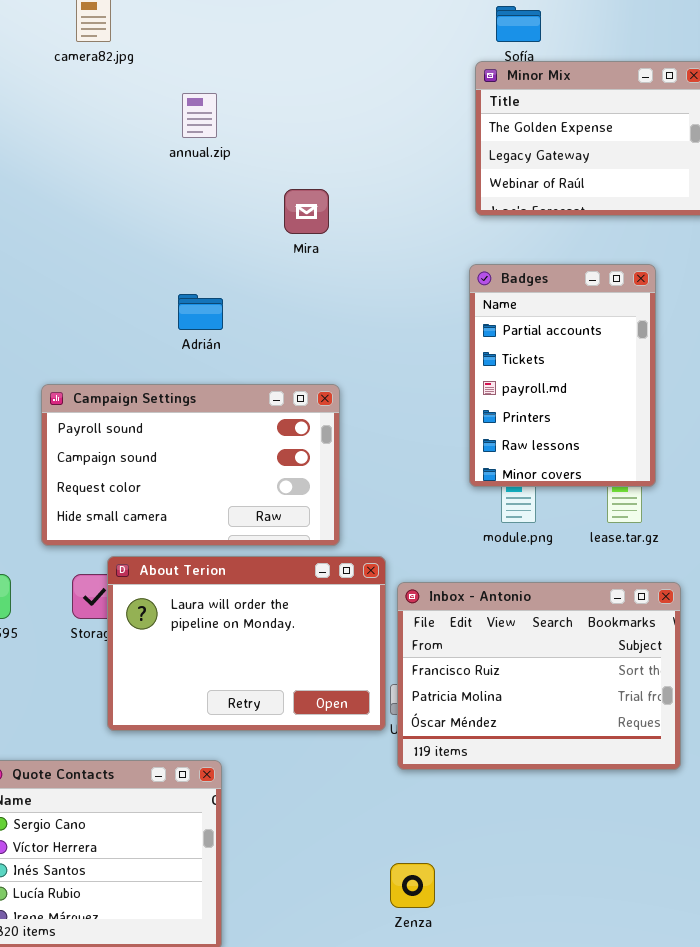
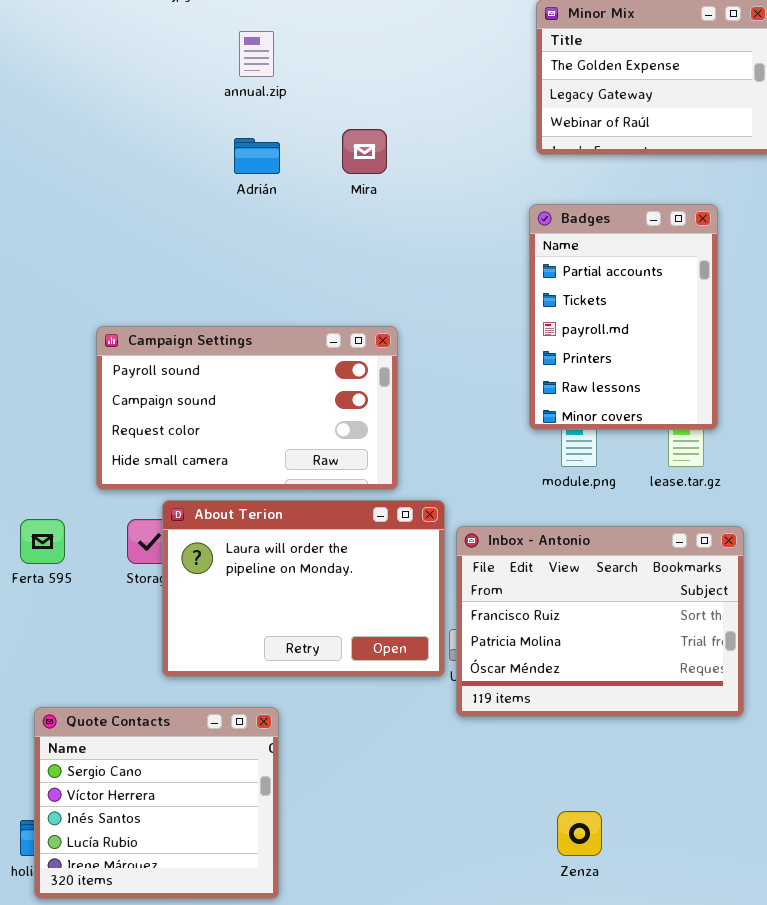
Adrián: [178,294,223,330] -> [234,138,280,174], moved
Zenza: [390,863,435,908] -> [557,811,602,856], moved

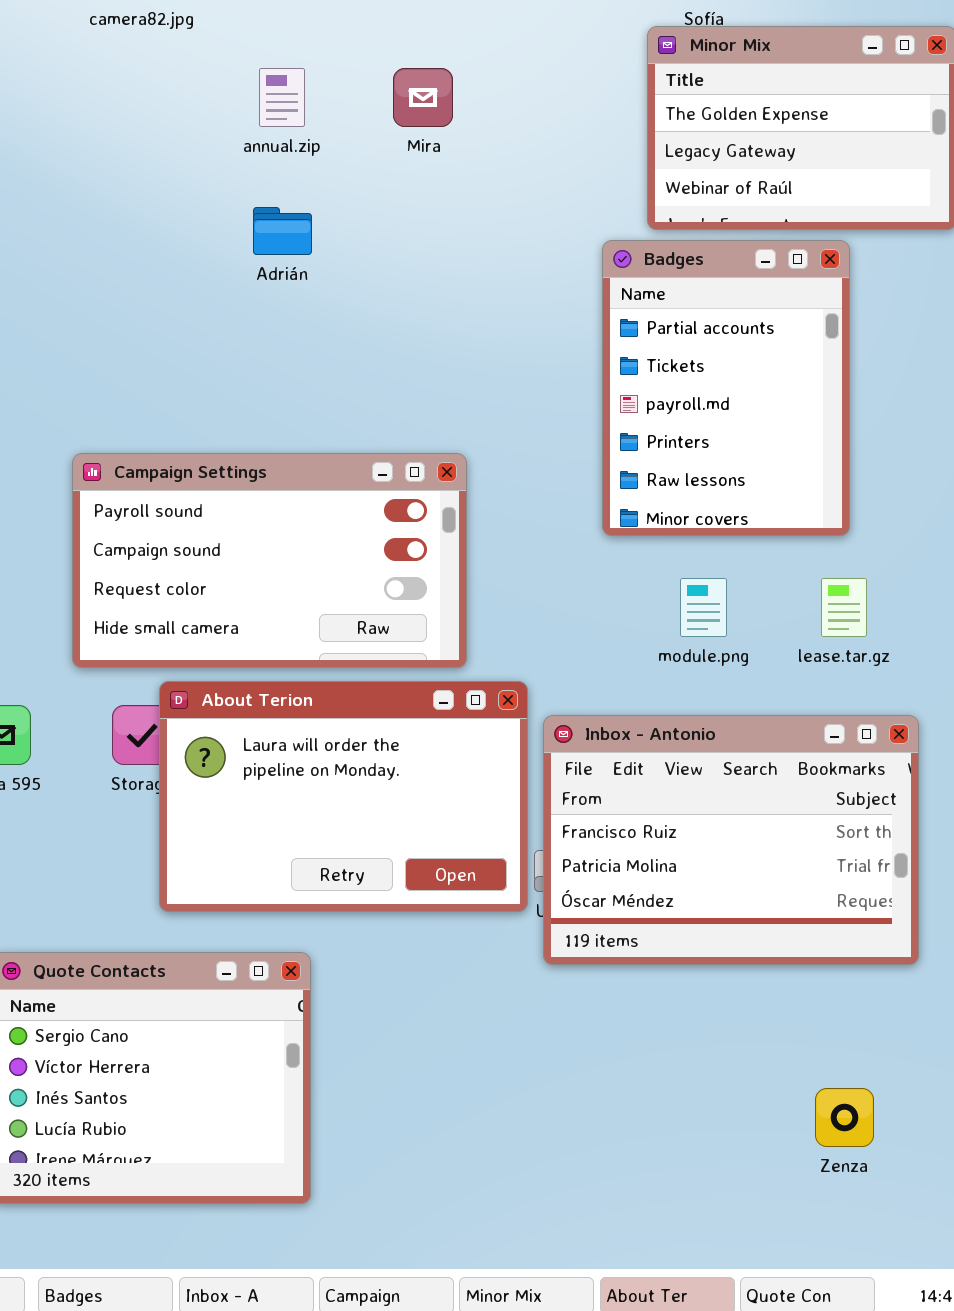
Mira: [342,129,387,174] -> [393,68,453,127], moved
Badges: [529,204,718,430] -> [602,240,850,536], moved
Zenza: [557,811,602,856] -> [815,1088,874,1147], moved

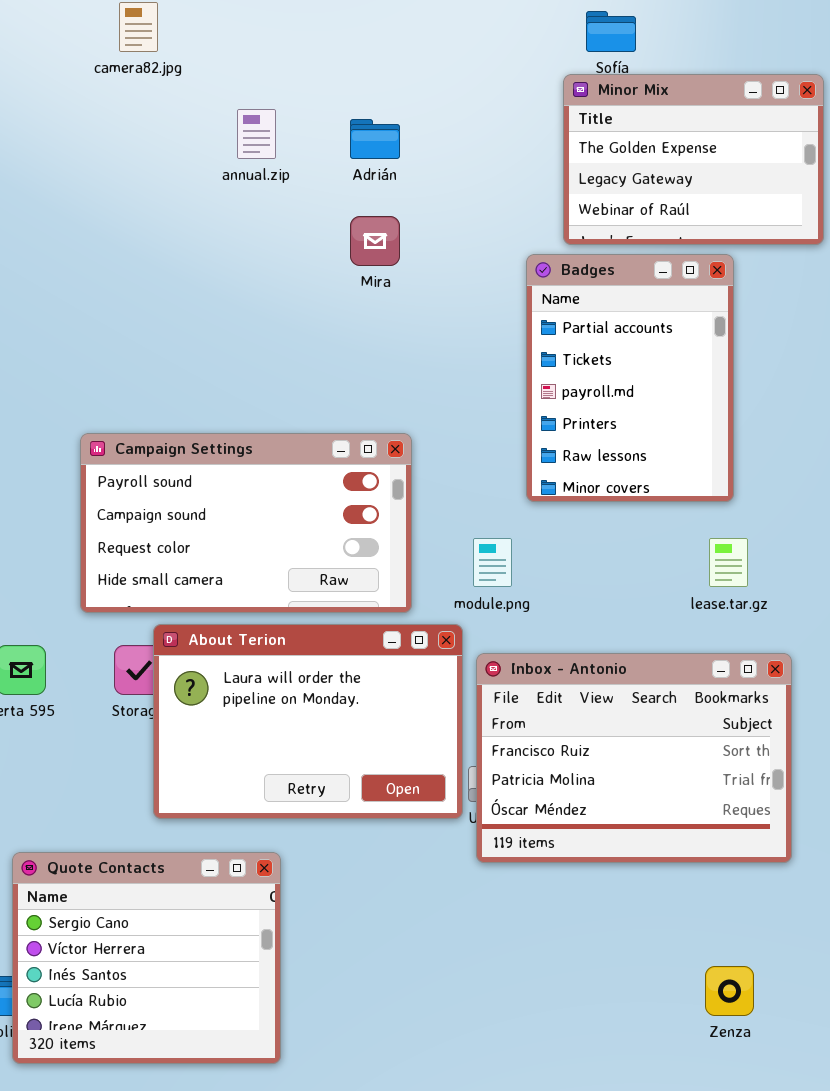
Mira: [393,68,453,127] -> [350,216,400,266], moved
Adrián: [253,207,312,255] -> [350,119,400,159], moved
module.png: [680,578,727,637] -> [473,538,512,587], moved

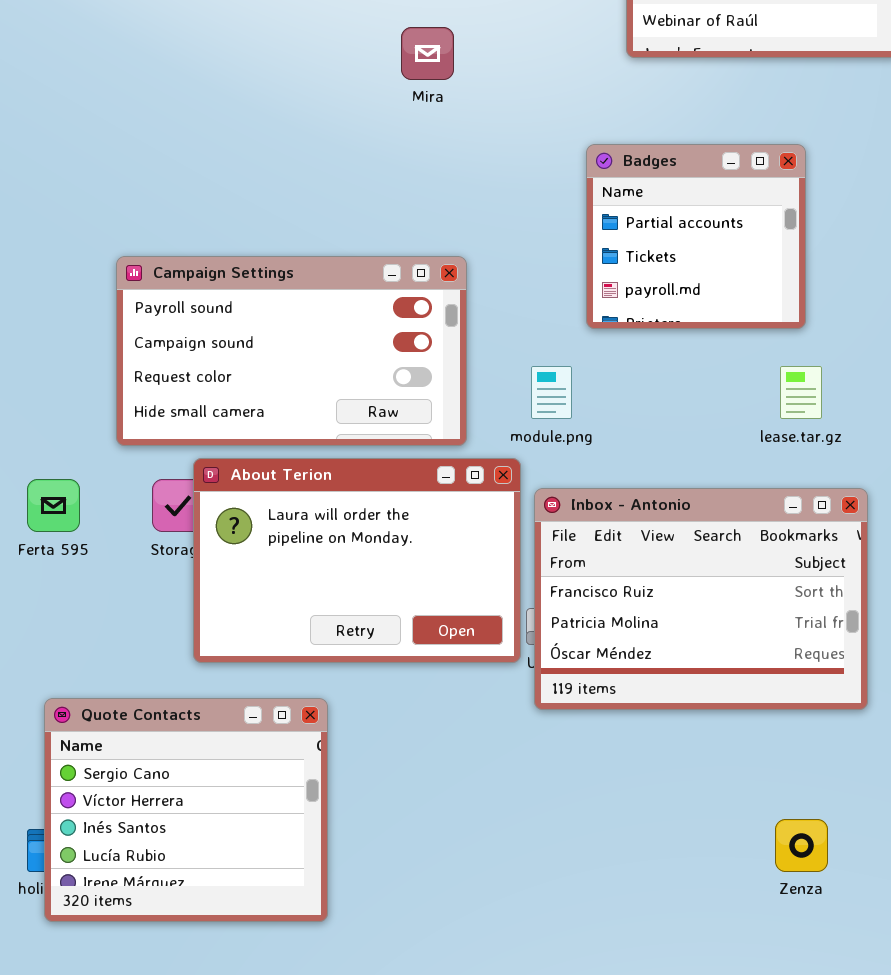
Badges: [526,254,734,502] -> [586,144,806,329], resized

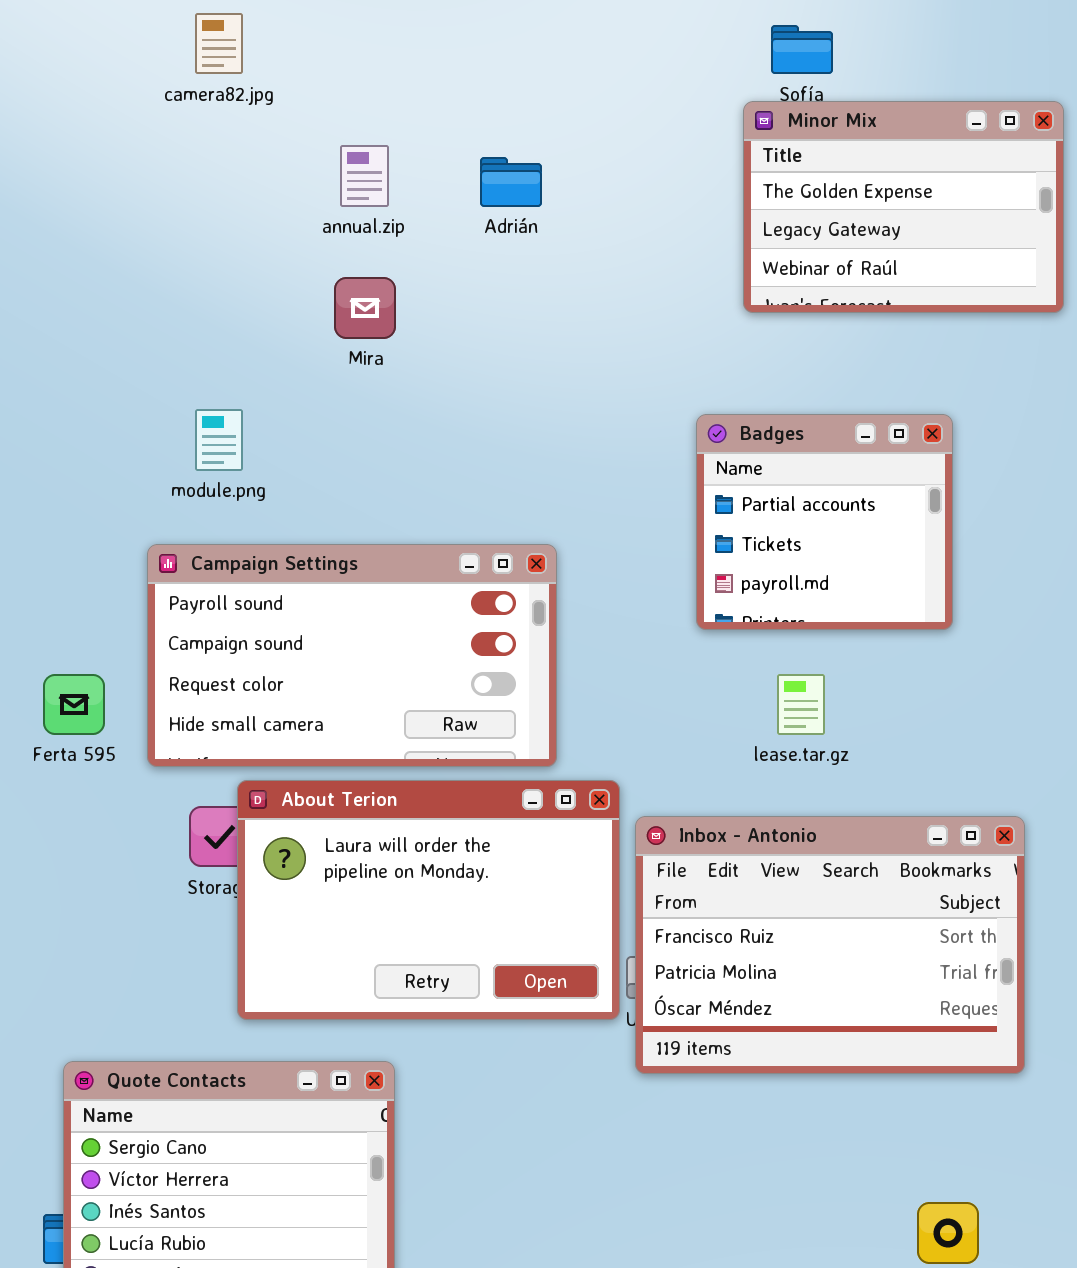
Mira: [401,27,454,80] -> [334,277,396,339], moved
module.png: [531,366,572,419] -> [195,409,243,471], moved
lease.tar.gz: [780,366,822,419] -> [777,674,825,735], moved
Ferta 595: [27,479,80,532] -> [43,674,105,735], moved

